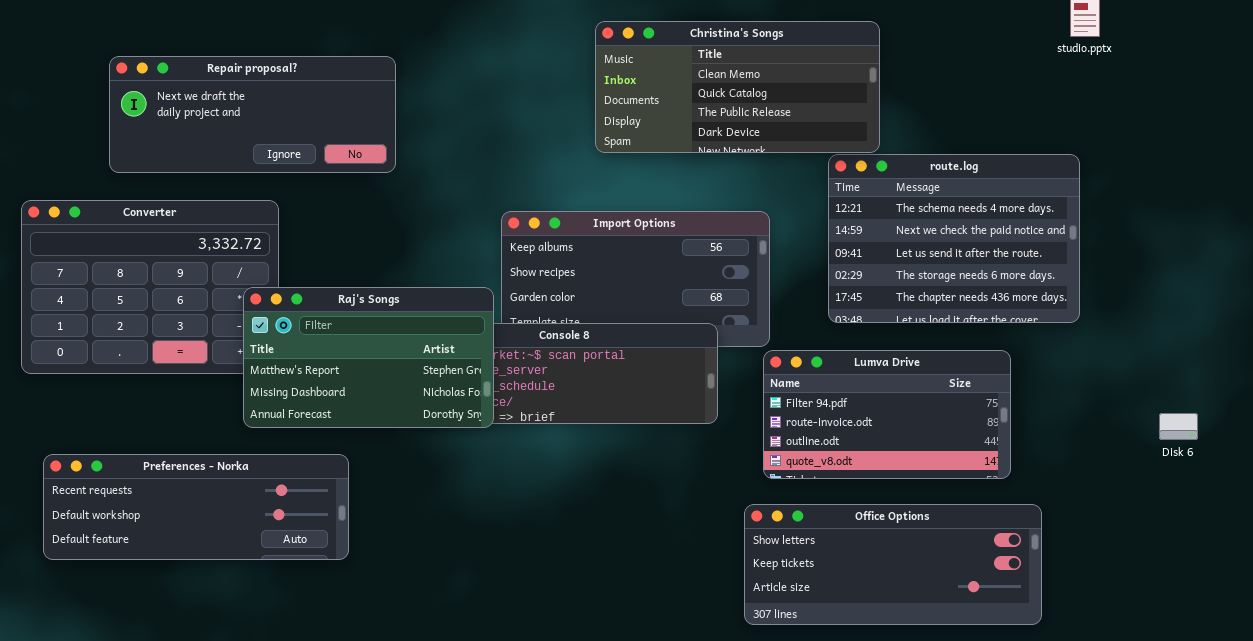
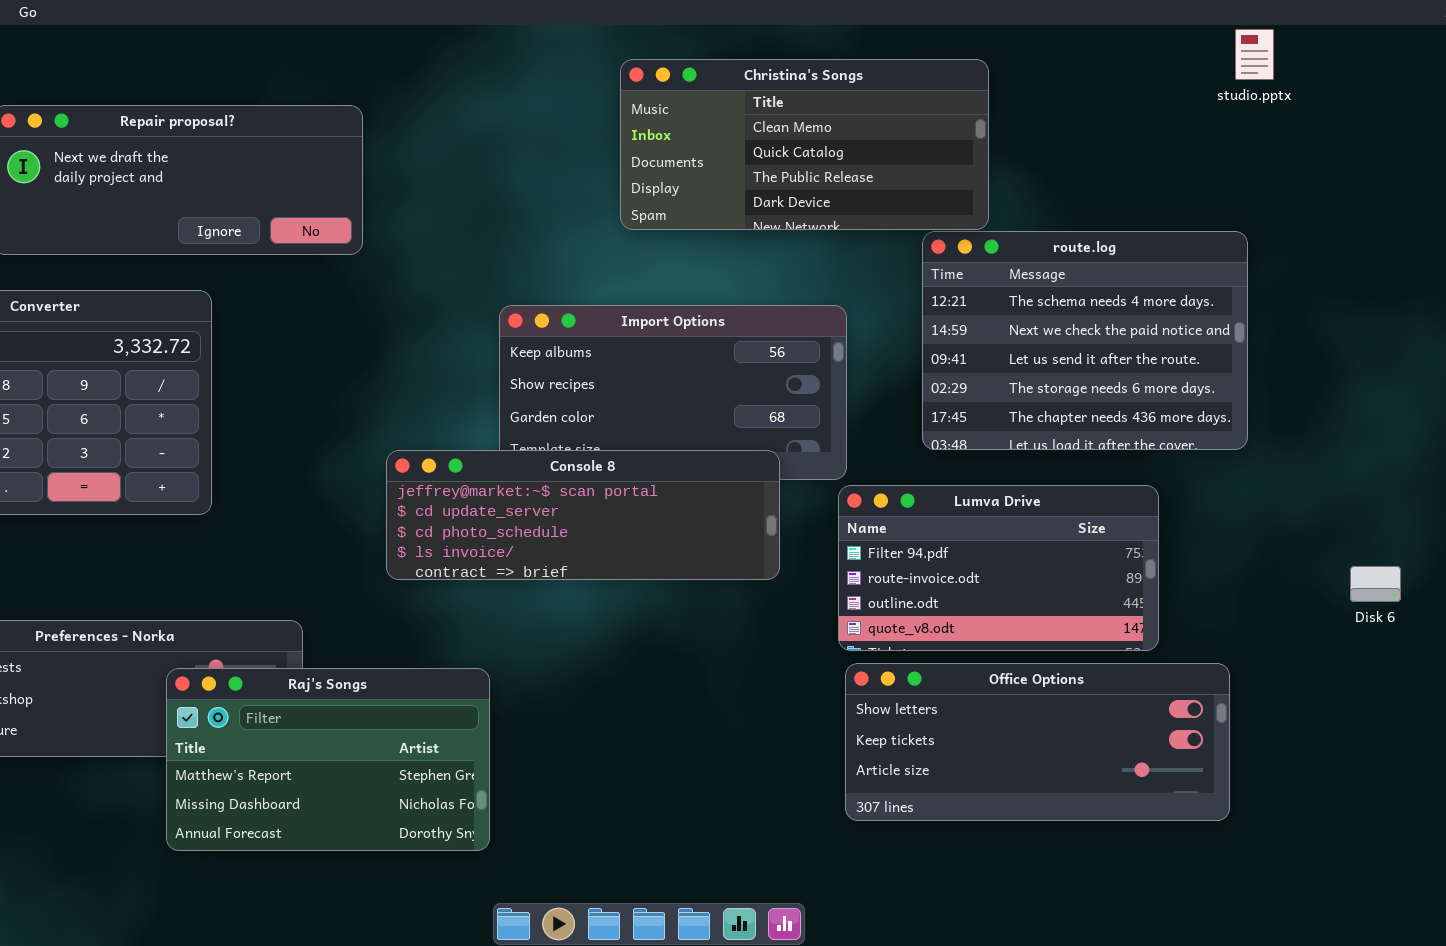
Raj's Songs: [243,287,494,428] -> [166,668,490,851], moved
Office Options: [744,504,1042,625] -> [845,663,1230,821], moved

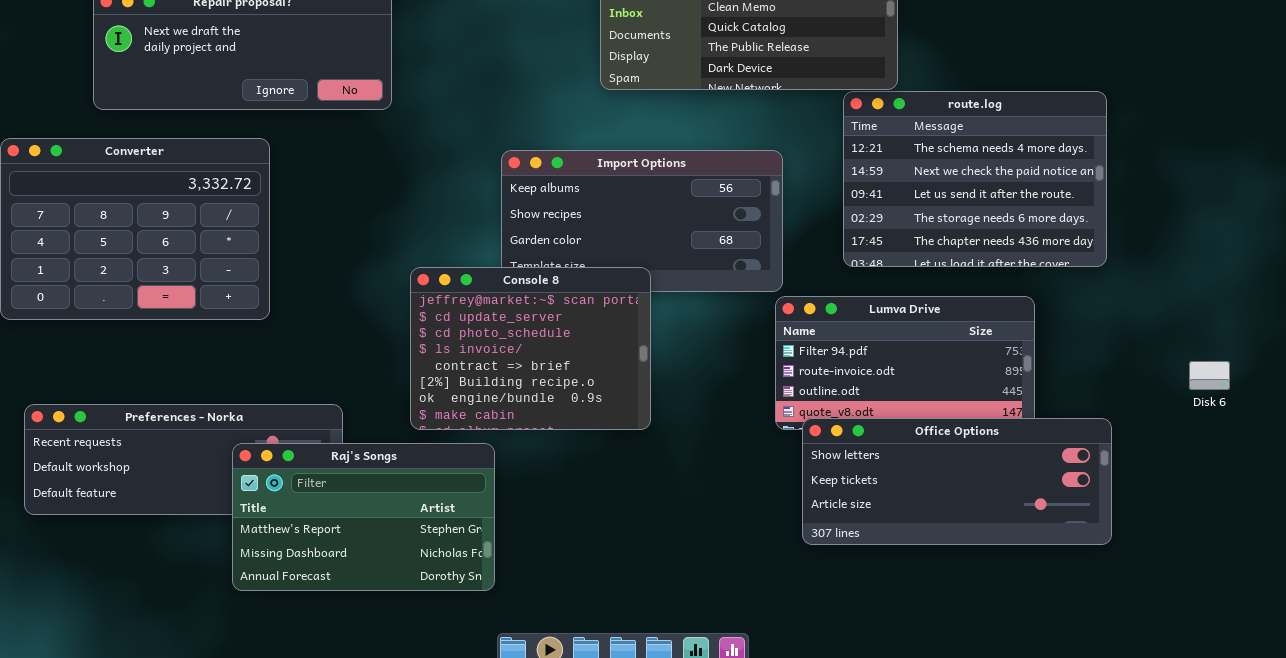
Console 8: [386,450,780,580] -> [410,267,651,430], resized
Office Options: [845,663,1230,821] -> [802,418,1112,545], moved

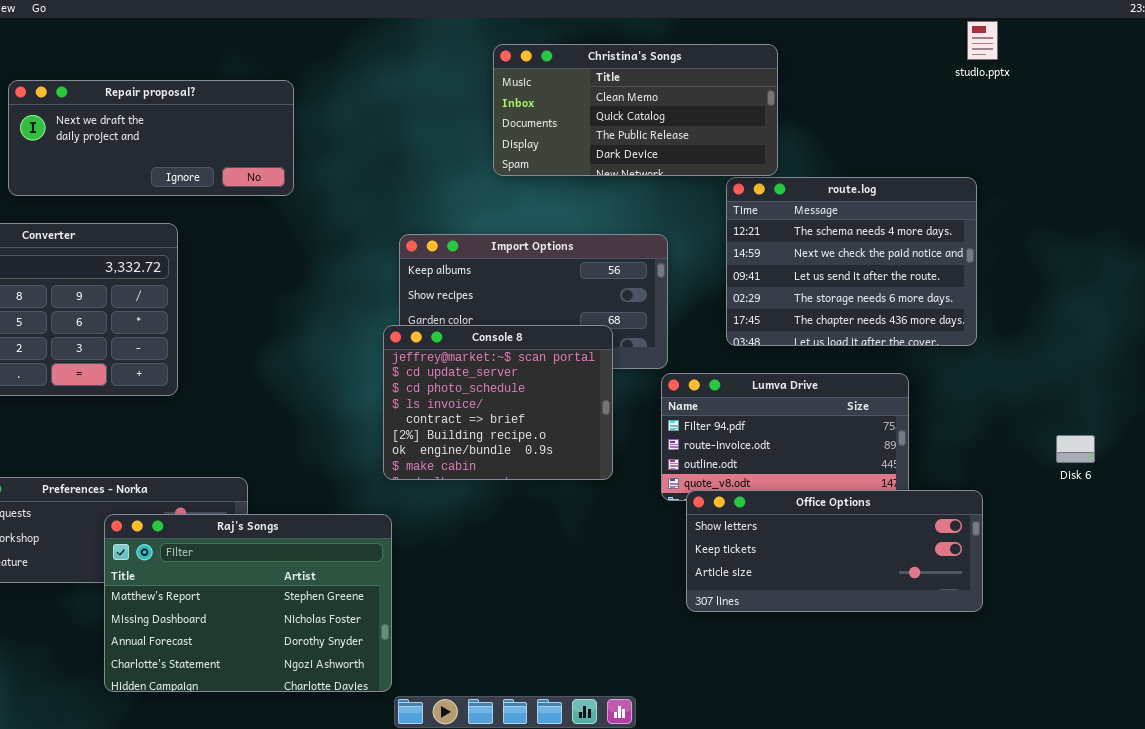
Console 8: [410,267,651,430] -> [383,325,613,480], moved
Raj's Songs: [232,443,495,591] -> [104,514,392,692], resized

